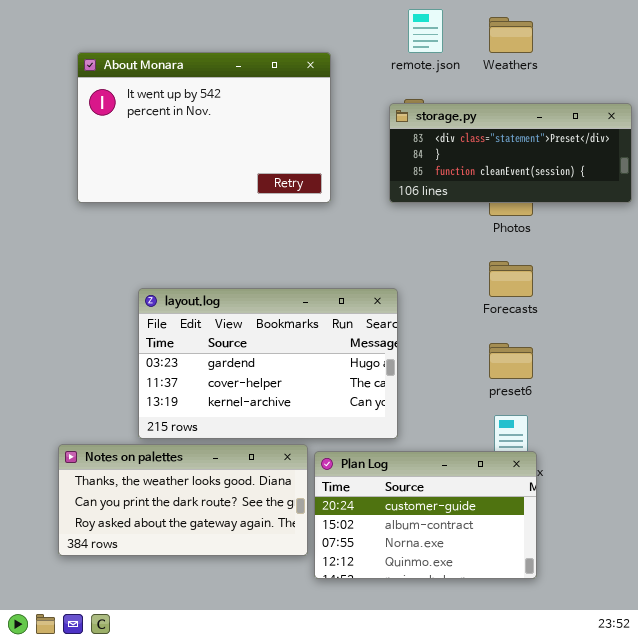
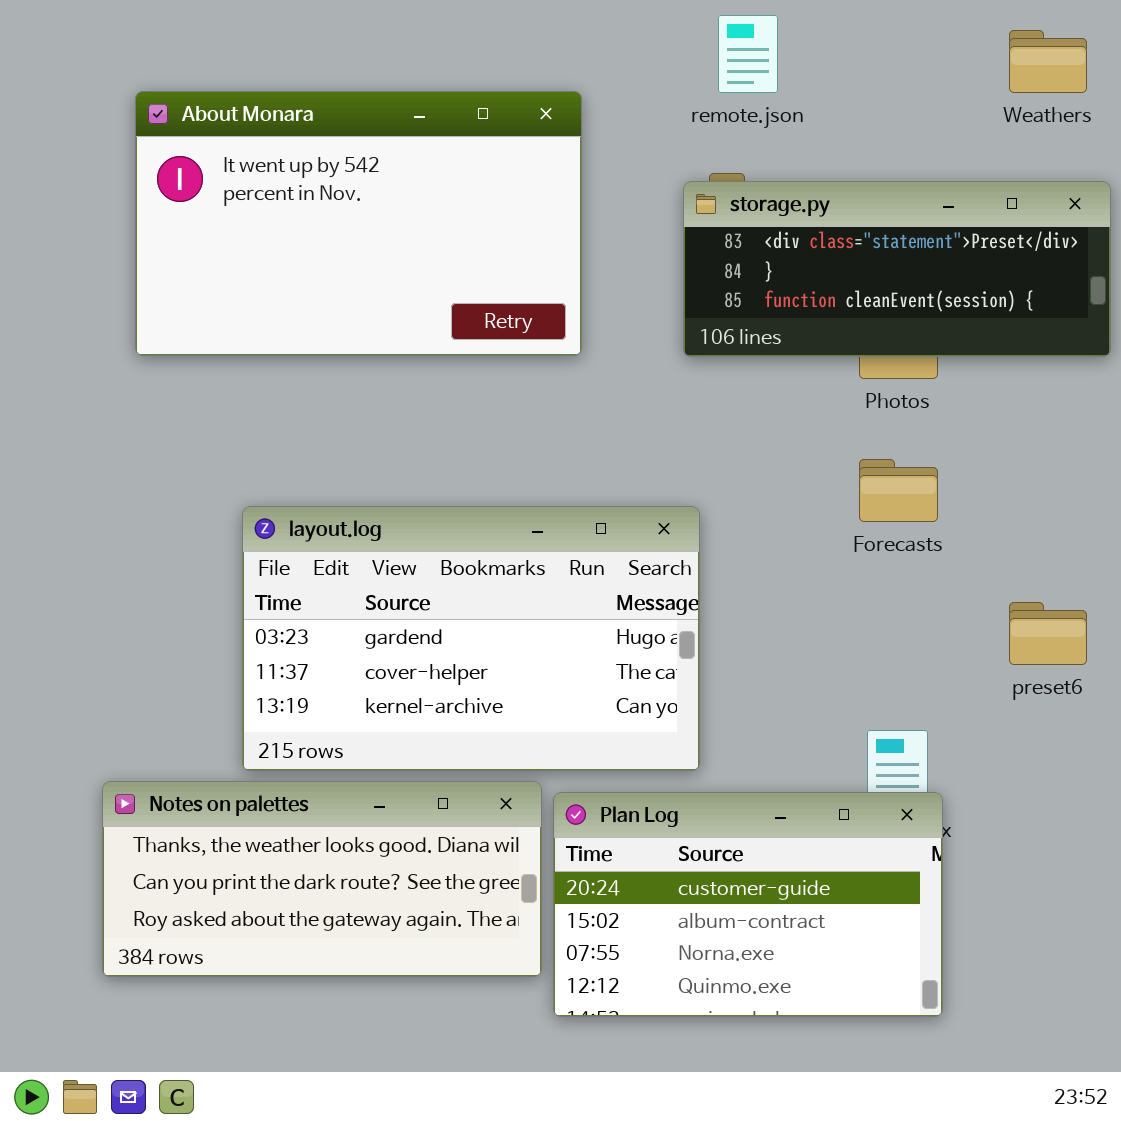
Weathers: [489,17,533,53] -> [1009,30,1087,93], moved
preset6: [489,343,533,379] -> [1009,602,1087,665], moved

